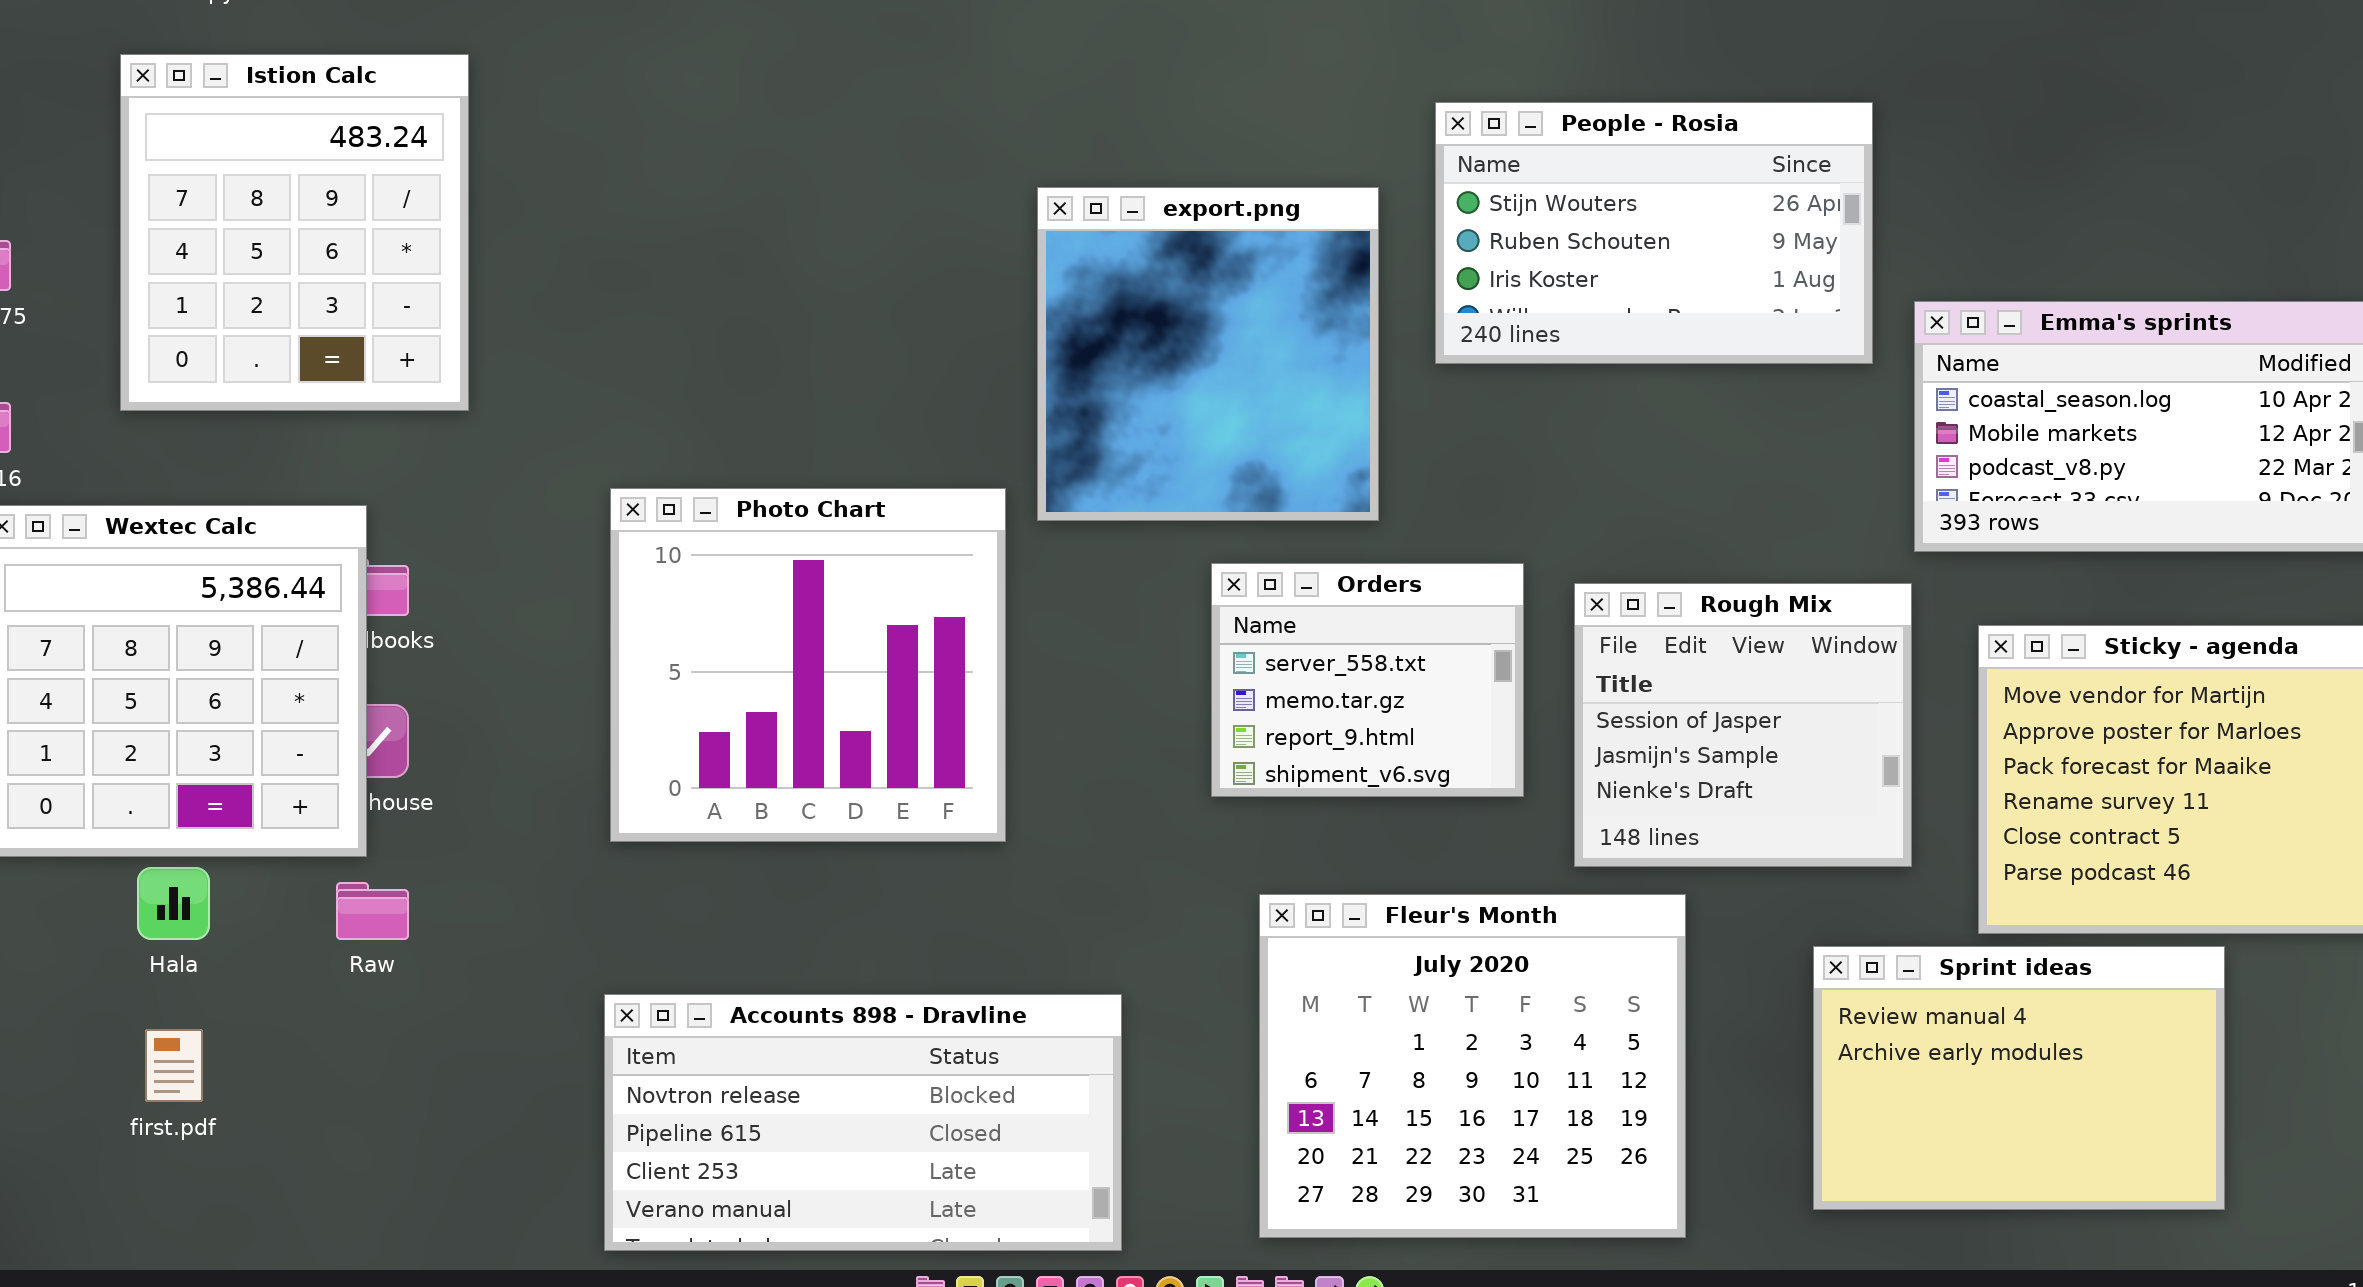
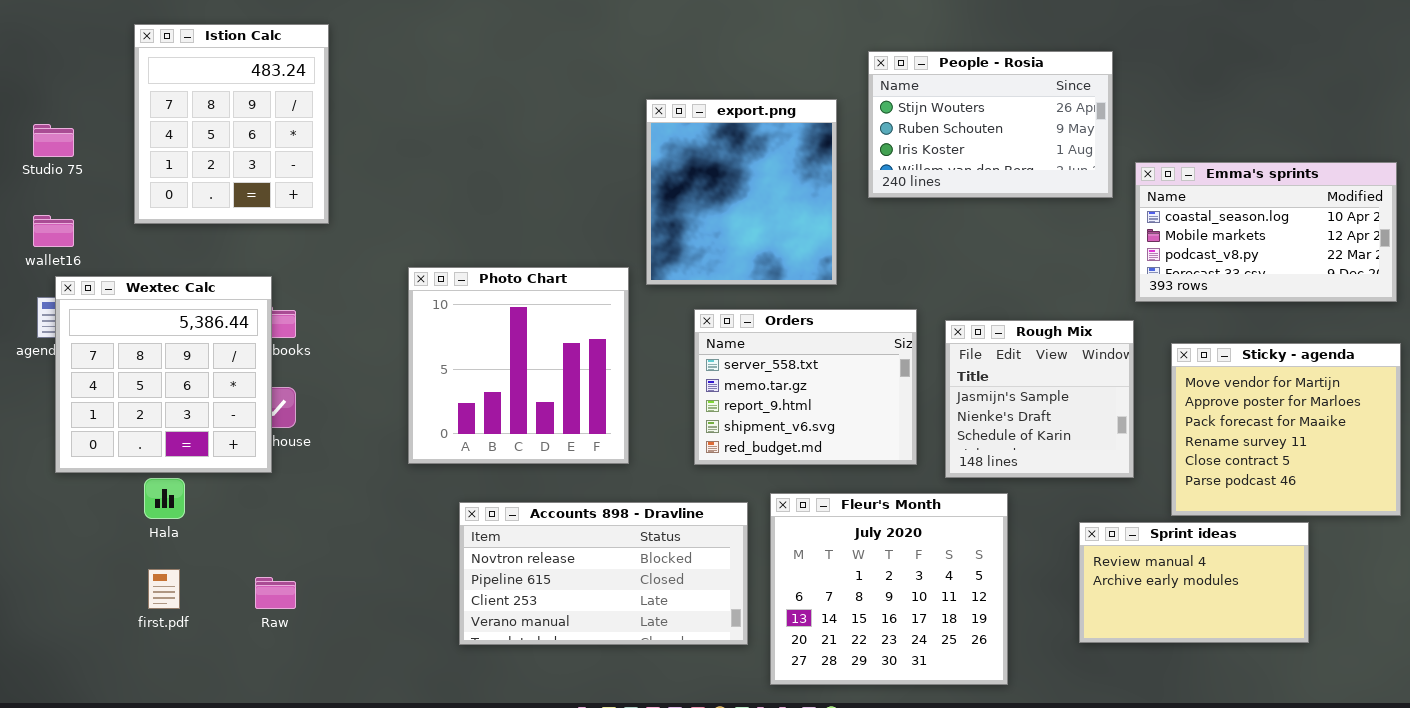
Orders: [1211,563,1524,797] -> [694,309,917,465], resized
Rough Mix: [1574,583,1912,867] -> [945,320,1134,478], scrolled down 1 row
Raw: [336,882,409,940] -> [255,577,296,609], moved
Sprint ideas: [1813,946,2225,1210] -> [1079,522,1309,643], resized
Accounts 898 - Dravline: [604,994,1122,1251] -> [459,502,748,645], moved

